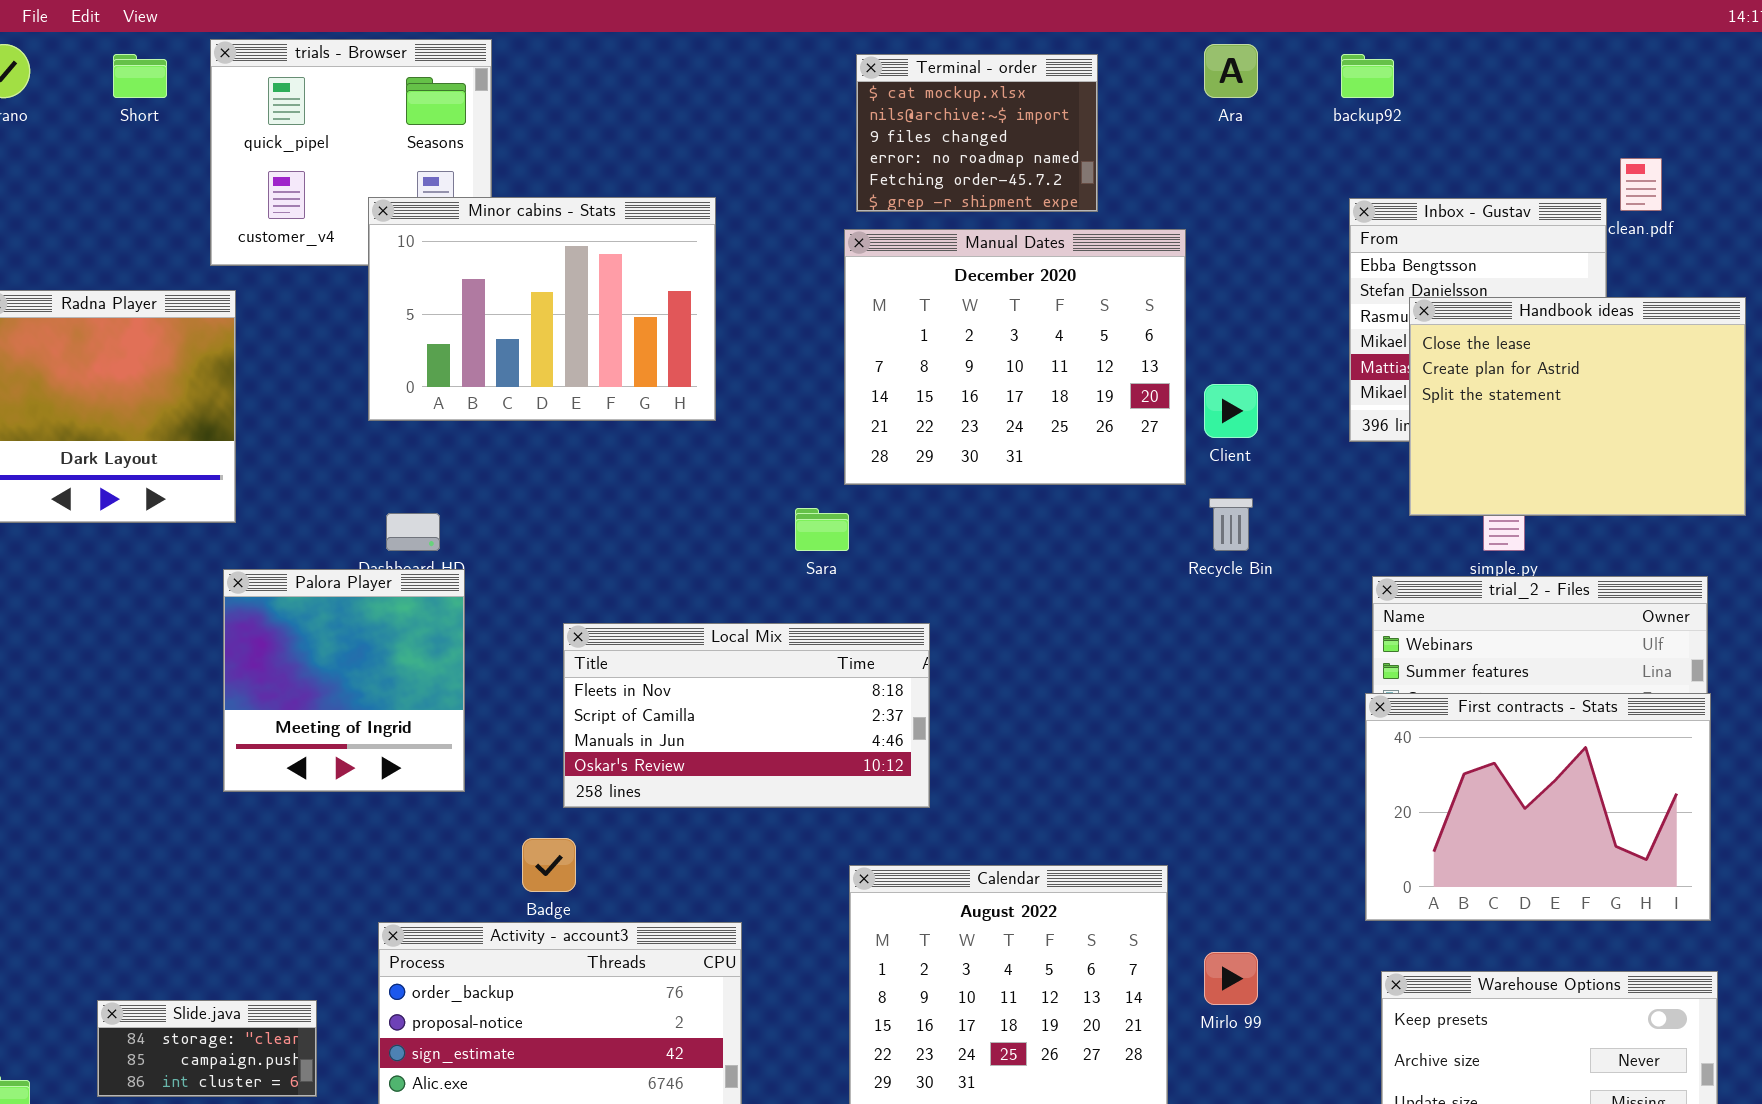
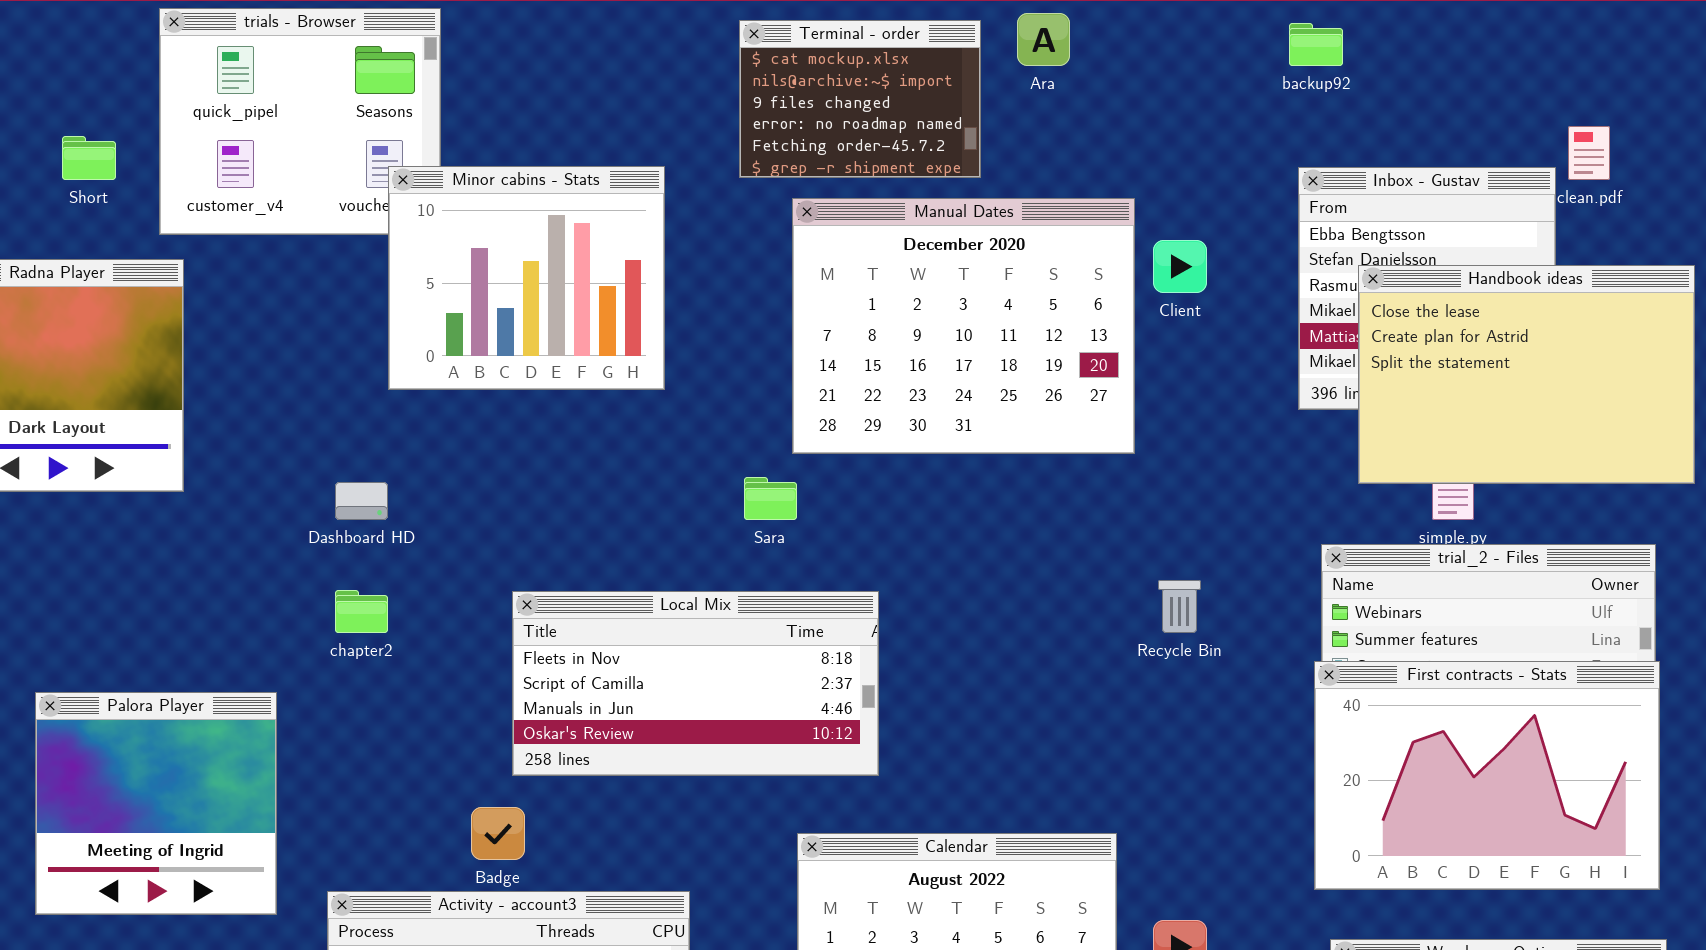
Ara: [1204,44,1258,98] -> [1017,13,1070,66], moved
Short: [113,54,167,98] -> [62,136,116,180], moved
Terminal - order: [856,54,1098,212] -> [739,20,981,178], moved
Minor cabins - Stats: [368,197,716,421] -> [388,166,665,390], resized
Client: [1204,384,1258,438] -> [1153,240,1207,293], moved
Recycle Bin: [1209,498,1253,551] -> [1158,580,1201,633], moved
Palora Player: [223,569,465,792] -> [35,692,277,915], moved

